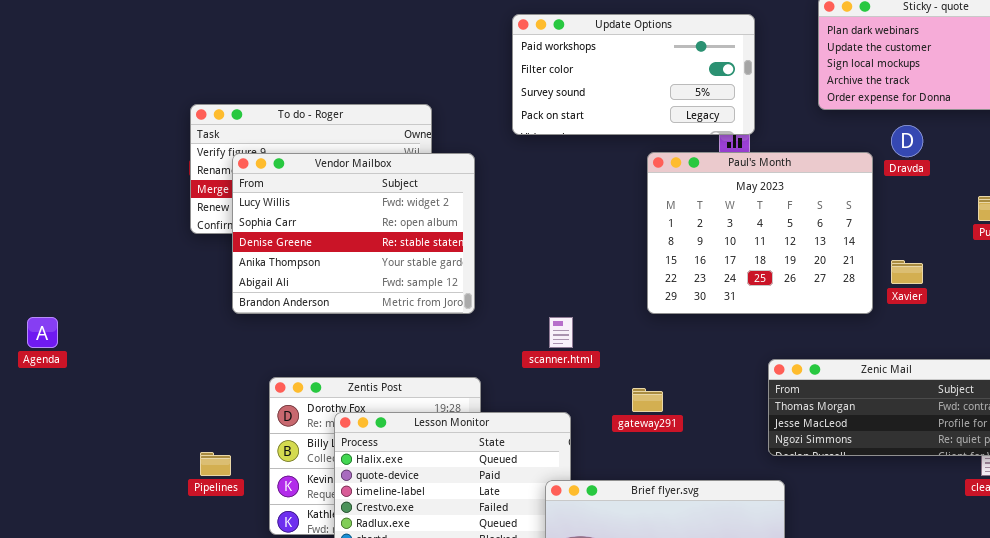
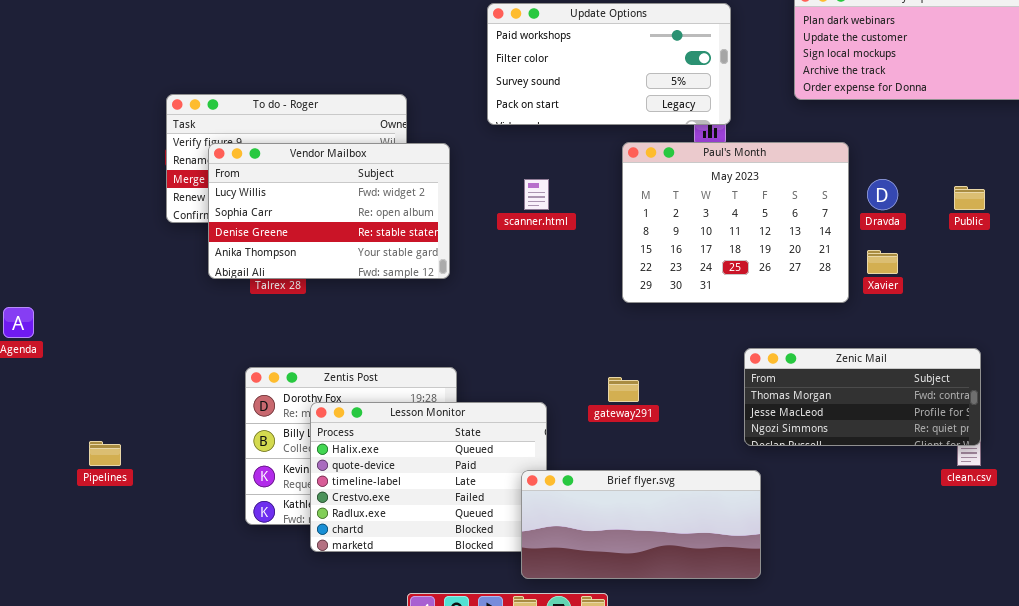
Dravda: [891,125,923,157] -> [867,179,898,210], moved
Vendor Mailbox: [232,153,475,314] -> [208,143,450,279], resized
scanner.html: [549,317,573,348] -> [524,179,549,210], moved
Pipelines: [200,452,231,476] -> [89,441,121,466], moved

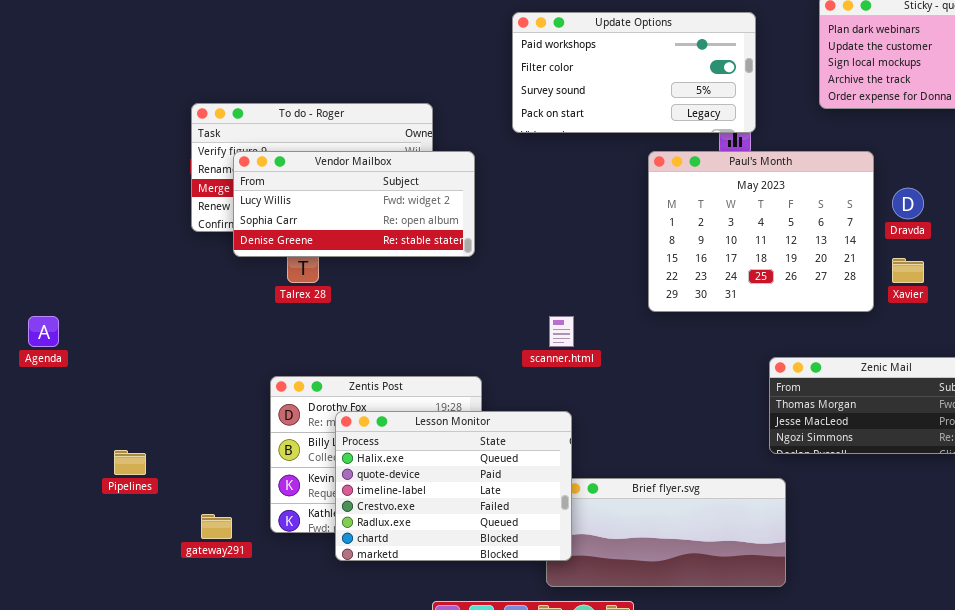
Vendor Mailbox: [208,143,450,279] -> [233,151,475,257], resized
scanner.html: [524,179,549,210] -> [549,316,574,347], moved
gateway291: [608,377,639,402] -> [201,514,232,539], moved
Lesson Monitor: [310,402,547,552] -> [335,411,572,561], raised

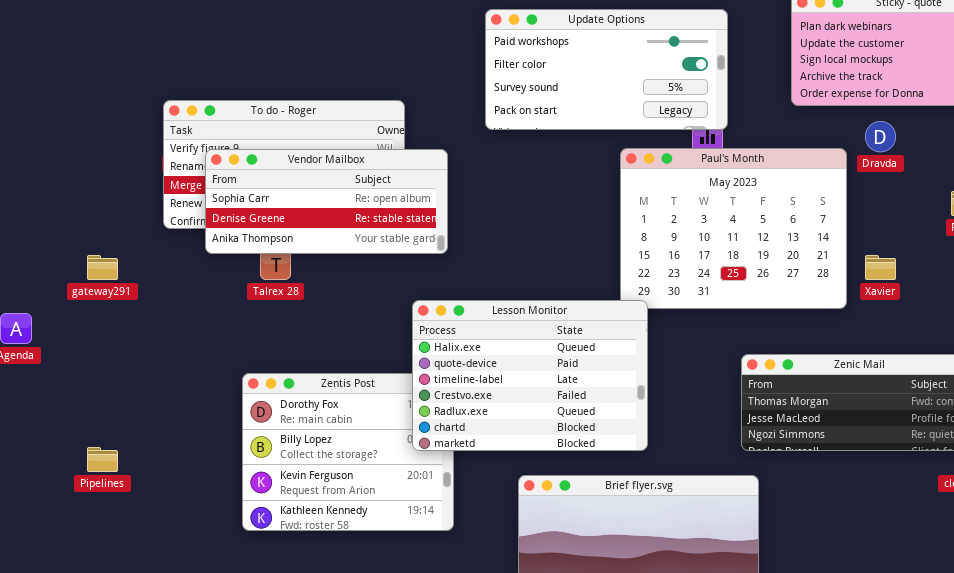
Vendor Mailbox: [233,151,475,257] -> [205,149,448,254], scrolled down 1 row
Dravda: [892,188,924,219] -> [865,121,896,152], moved
Lesson Monitor: [335,411,572,561] -> [412,300,648,451], moved
gateway291: [201,514,232,539] -> [87,255,118,280], moved

